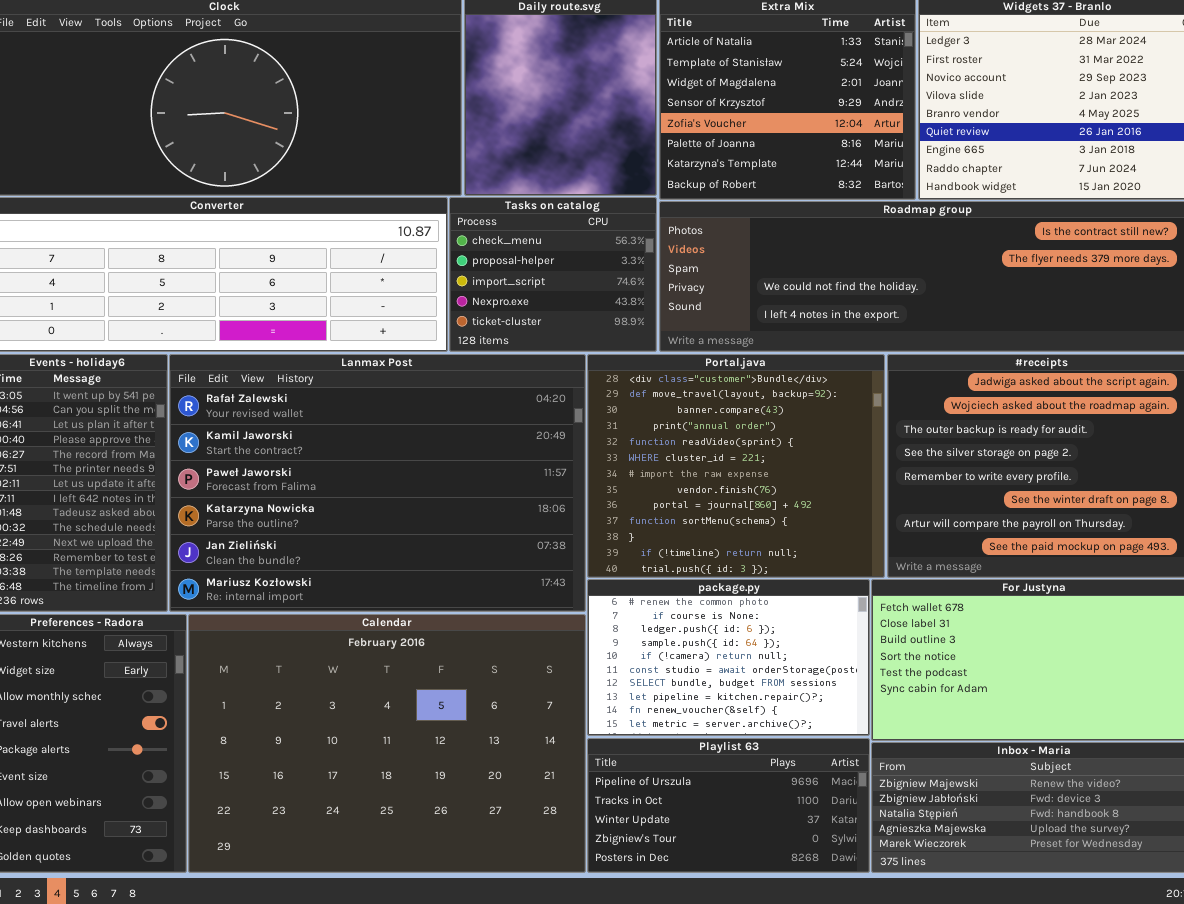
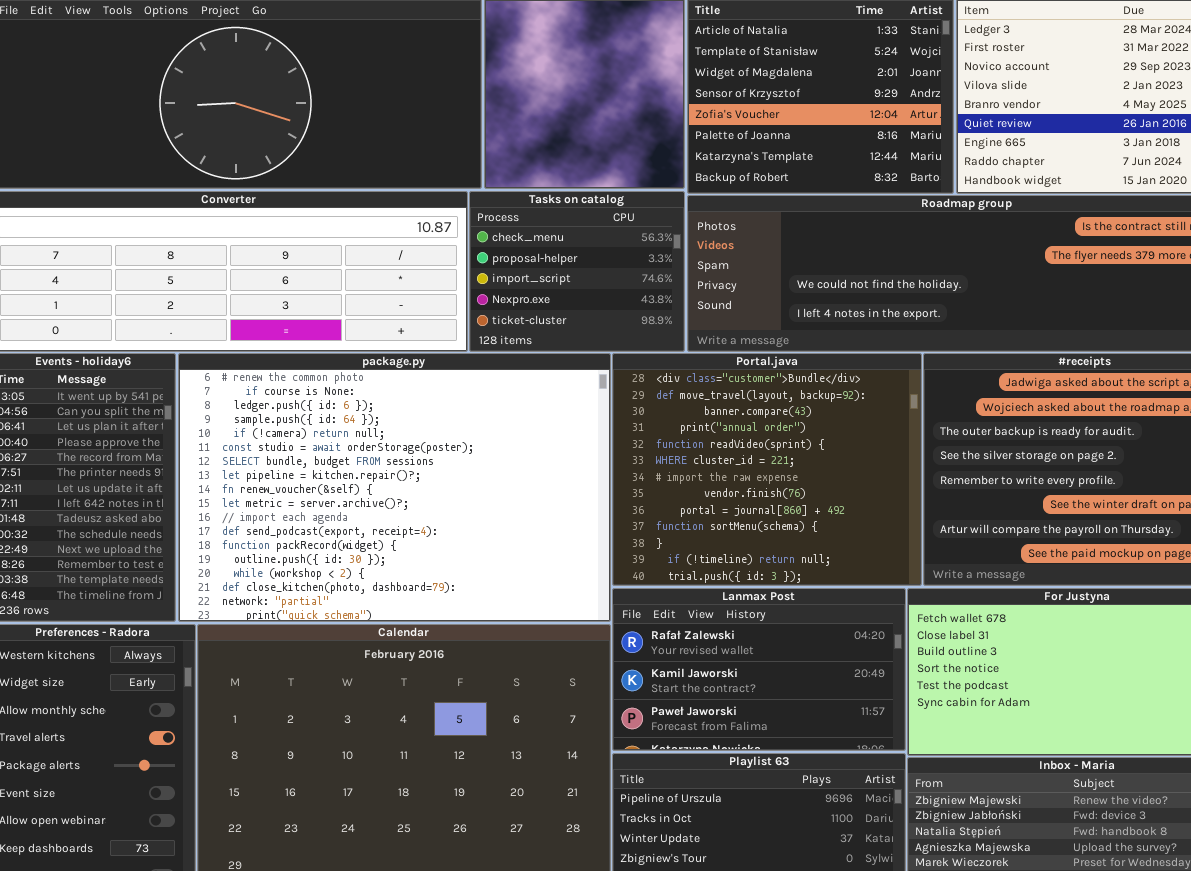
Lanmax Post: [169,354,586,612] -> [612,588,906,751], moved, resized
package.py: [587,579,870,736] -> [178,353,611,622], moved, resized

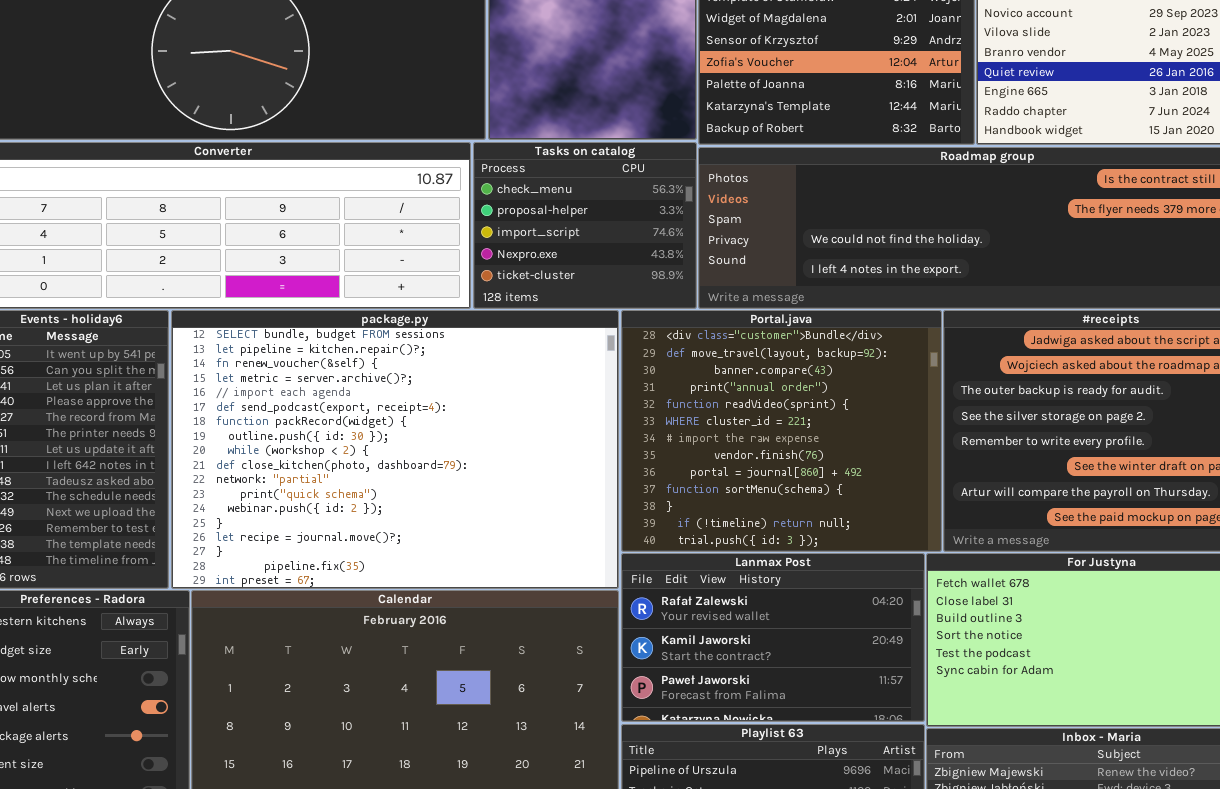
package.py: [178,353,611,622] -> [171,310,619,589], scrolled down 6 rows

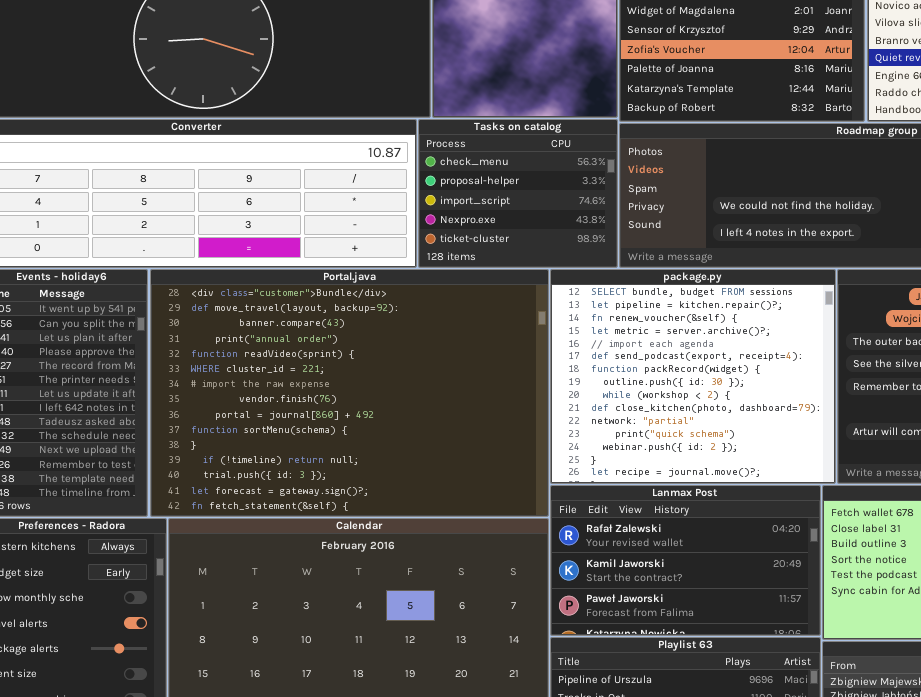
package.py: [171,310,619,589] -> [550,269,836,484], moved, resized
Portal.java: [621,310,942,552] -> [150,269,549,517], moved, resized

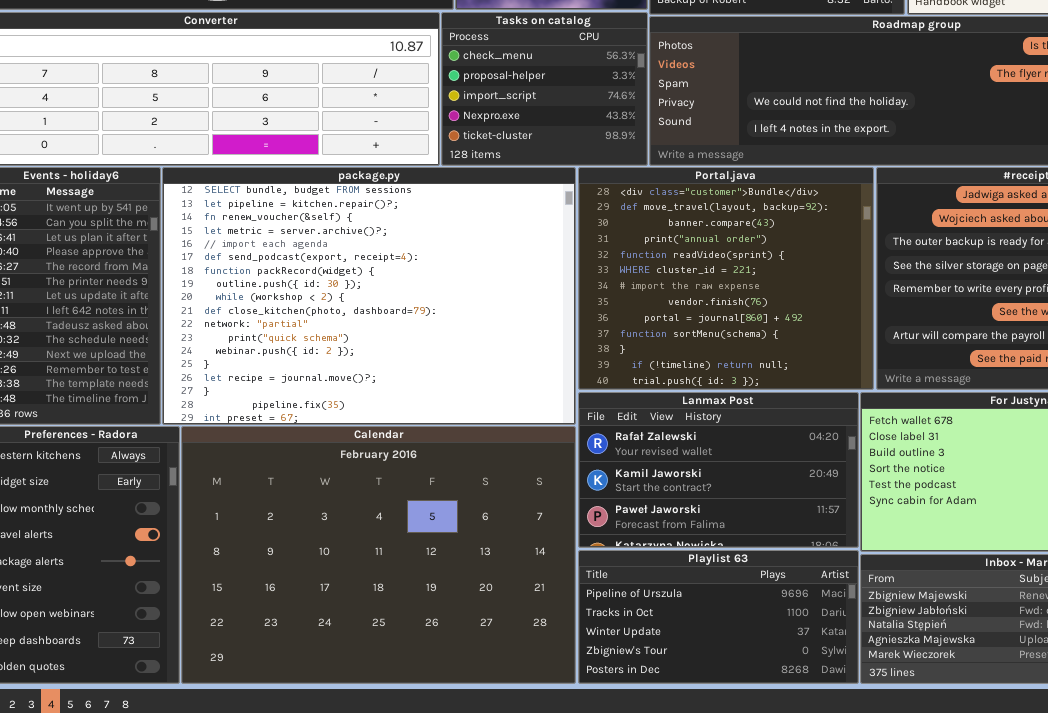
Portal.java: [150,269,549,517] -> [578,167,874,390], moved, resized
package.py: [550,269,836,484] -> [162,167,576,425], moved, resized

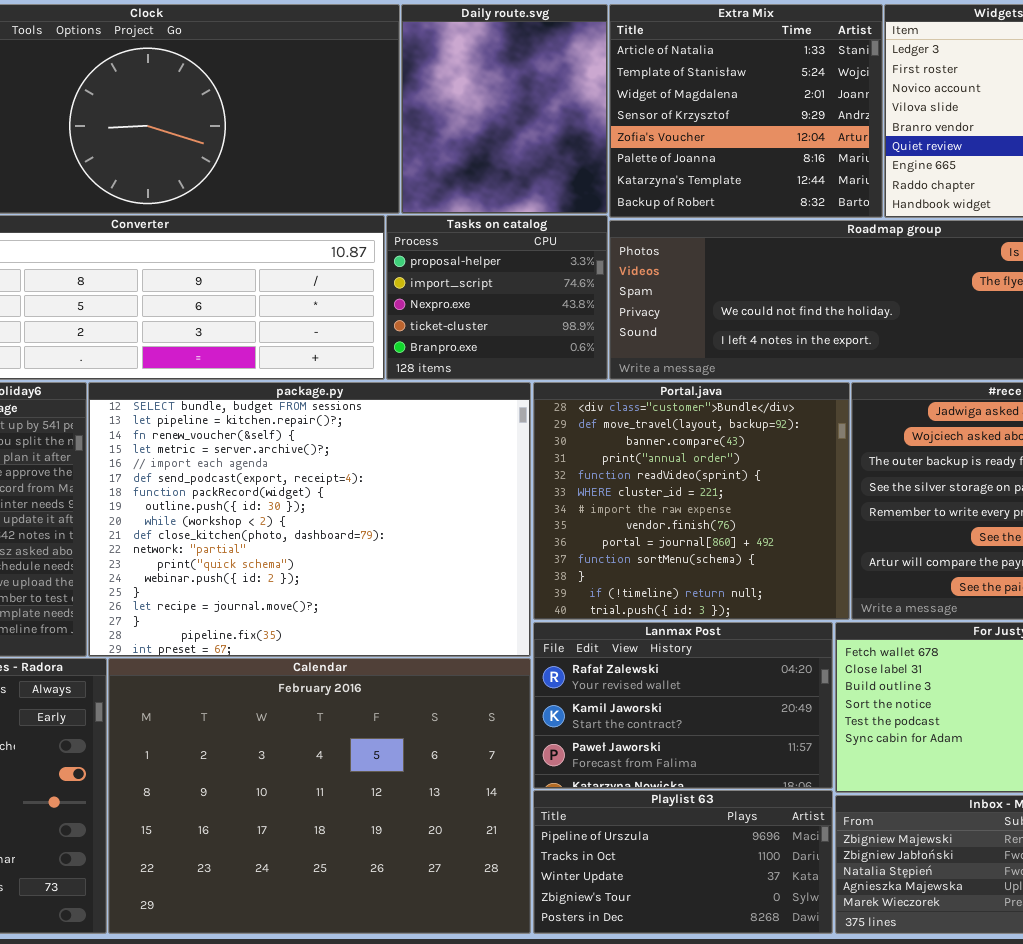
Tasks on catalog: [441,12,648,166] -> [386,215,608,380], scrolled down 1 row

